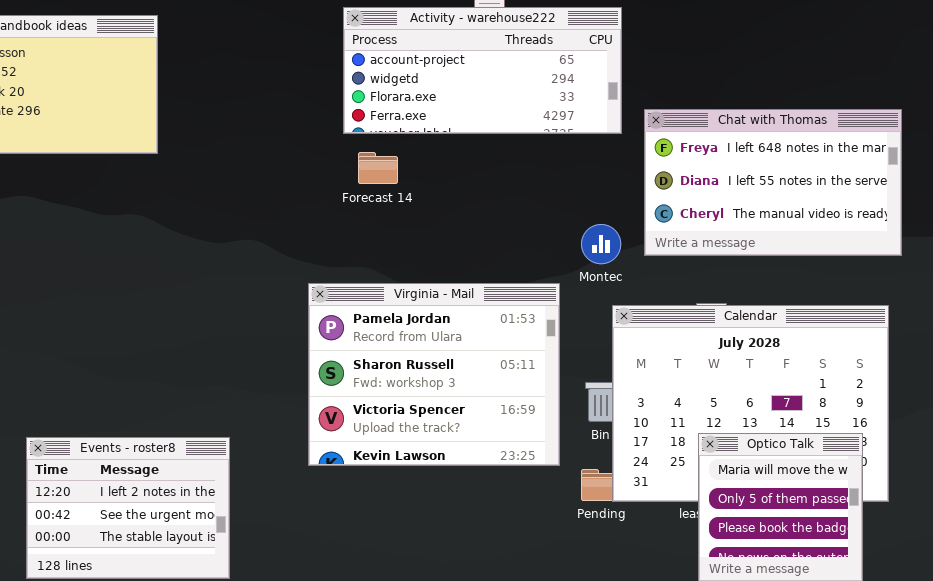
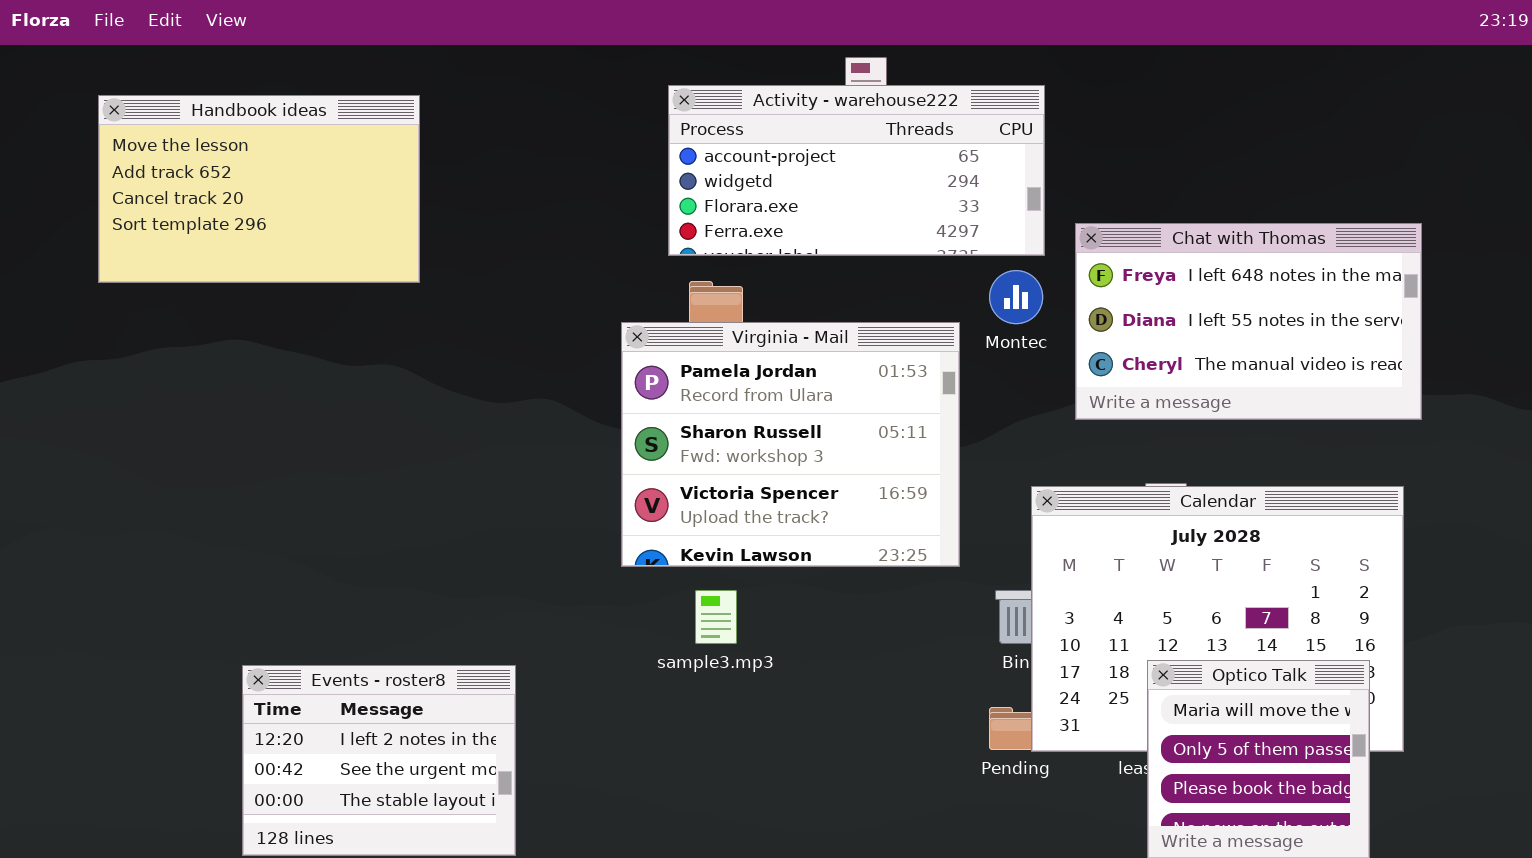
Montec: [581,224,621,264] -> [989,270,1043,324], moved
Virginia - Mail: [308,283,560,466] -> [621,322,960,567], moved

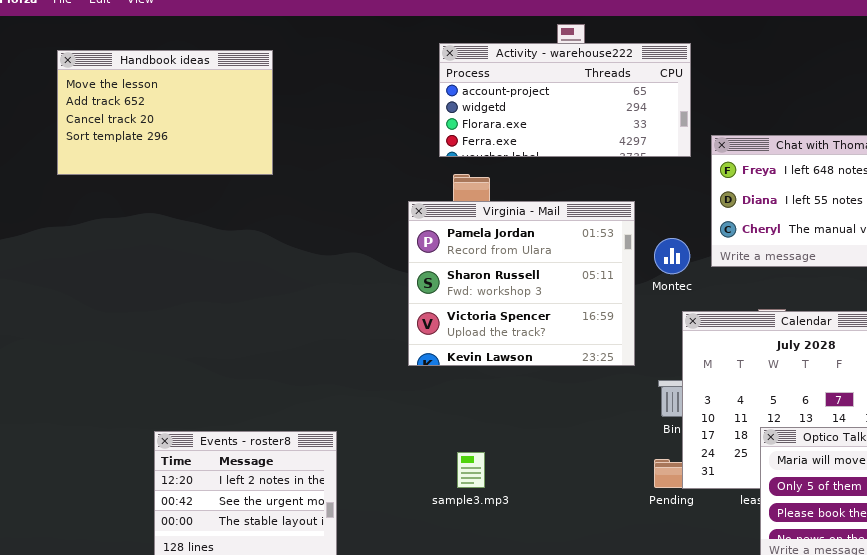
Montec: [989,270,1043,324] -> [654,238,690,274], moved
sample3.mp3: [695,590,737,644] -> [457,452,485,488], moved

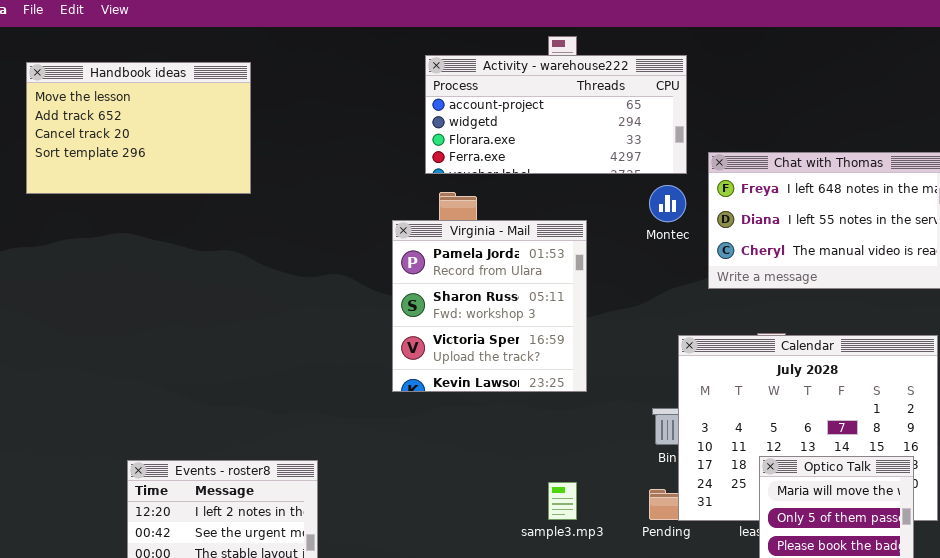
Virginia - Mail: [408,201,635,366] -> [392,220,587,392], resized
Montec: [654,238,690,274] -> [649,185,686,222], moved
sample3.mp3: [457,452,485,488] -> [548,482,577,520], moved

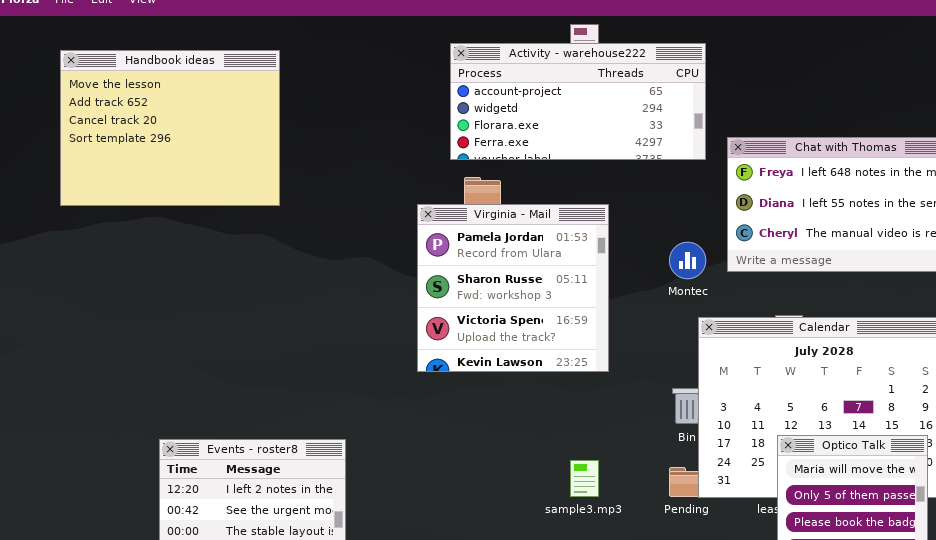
Handbook ideas: [26,62,251,194] -> [60,50,280,206], resized
Montec: [649,185,686,222] -> [669,242,706,279], moved

